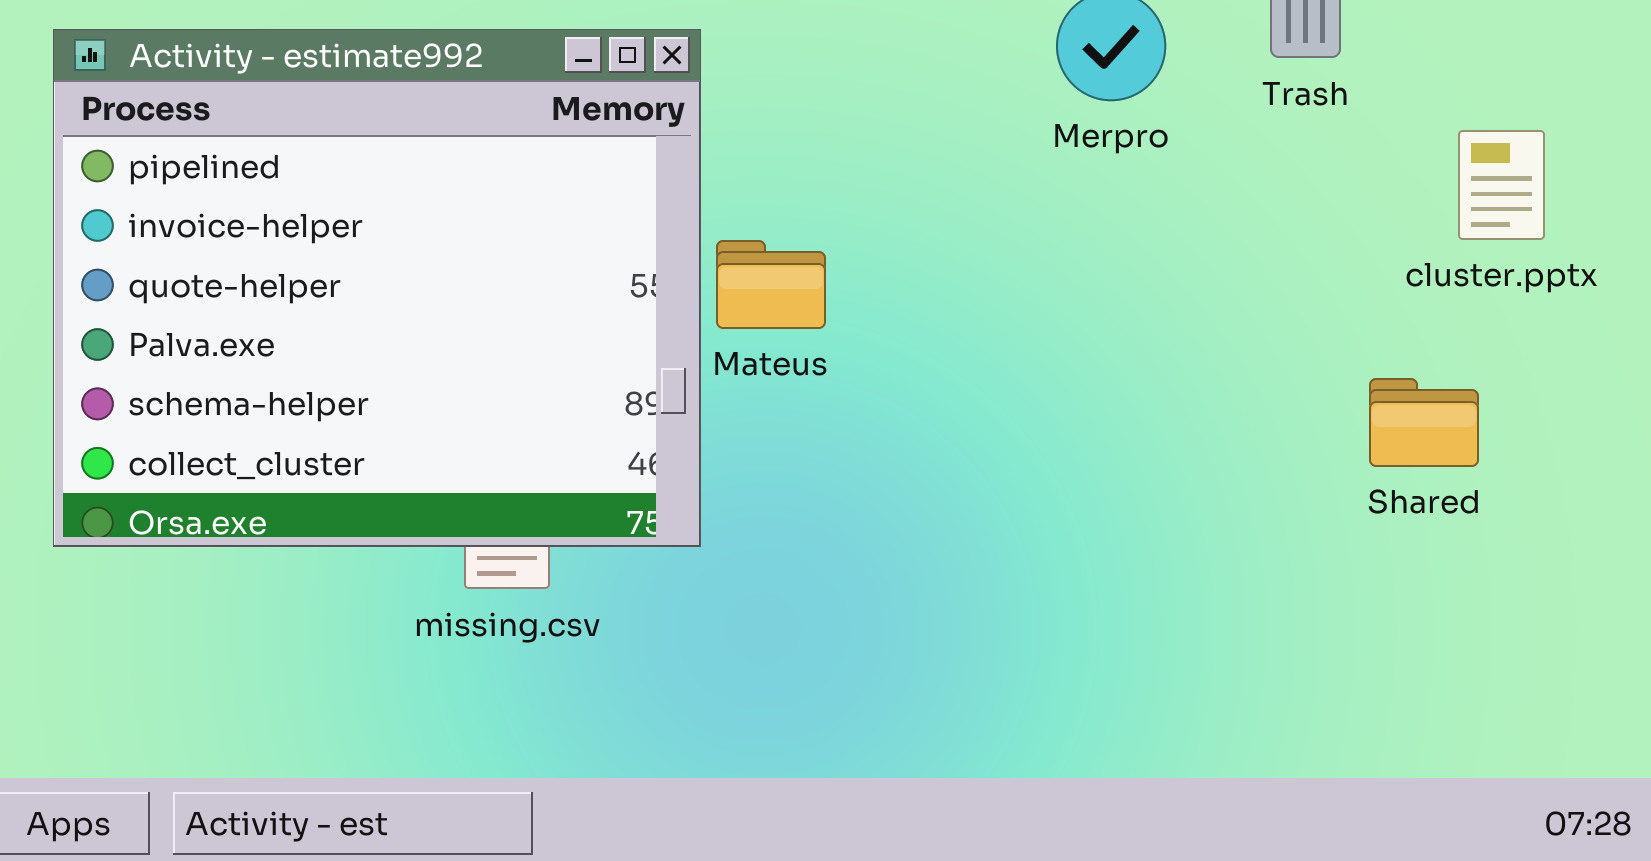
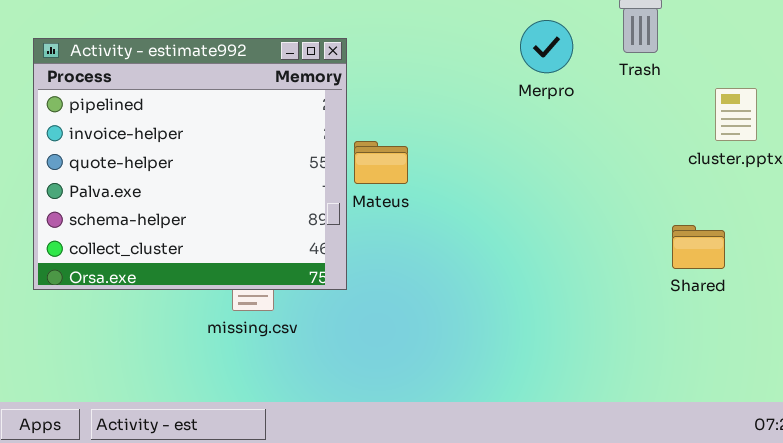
Shared: [1369,378,1479,467] -> [672,225,725,269], moved

